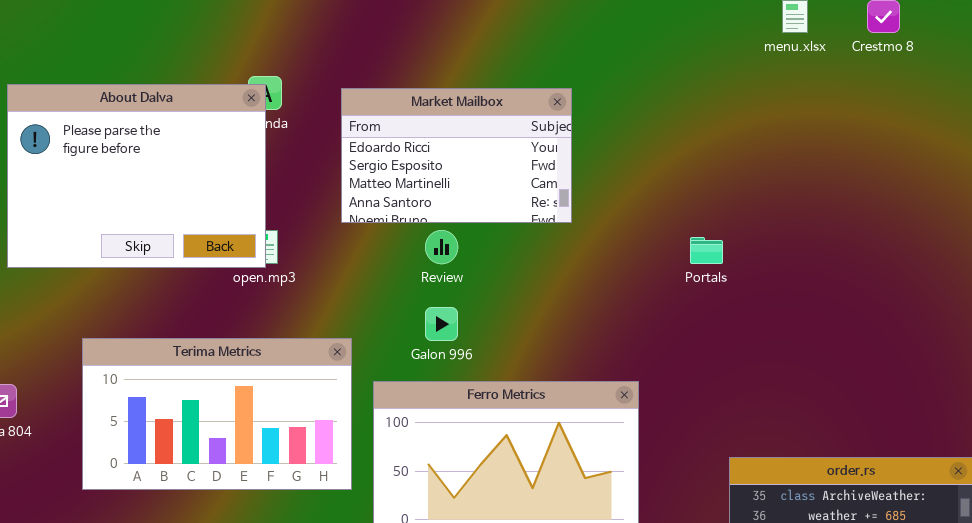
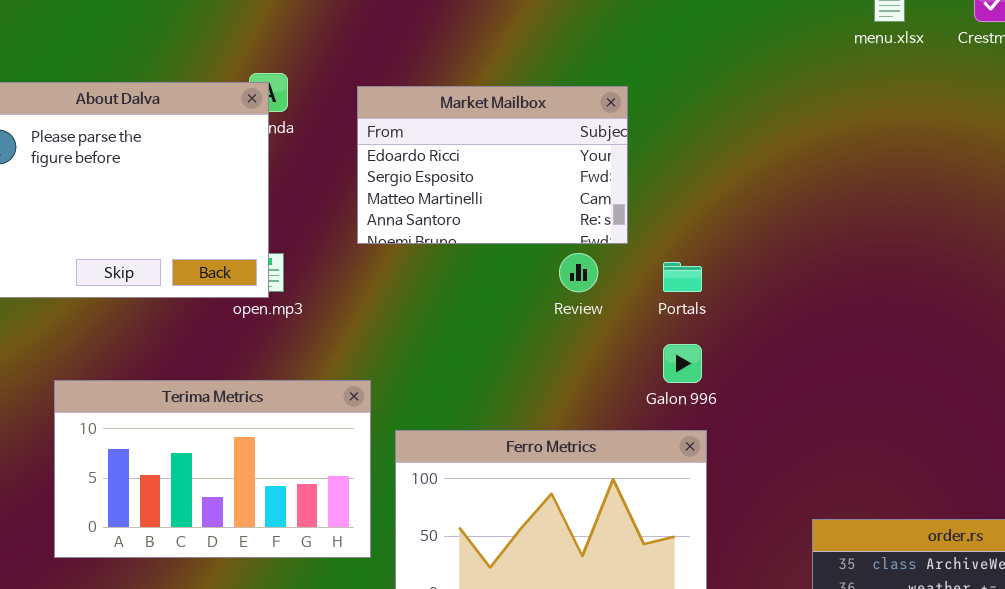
Review: [425,230,458,264] -> [559,253,598,292], moved
Portals: [690,237,723,264] -> [663,262,702,292], moved
Galon 996: [425,307,458,341] -> [663,344,702,383], moved

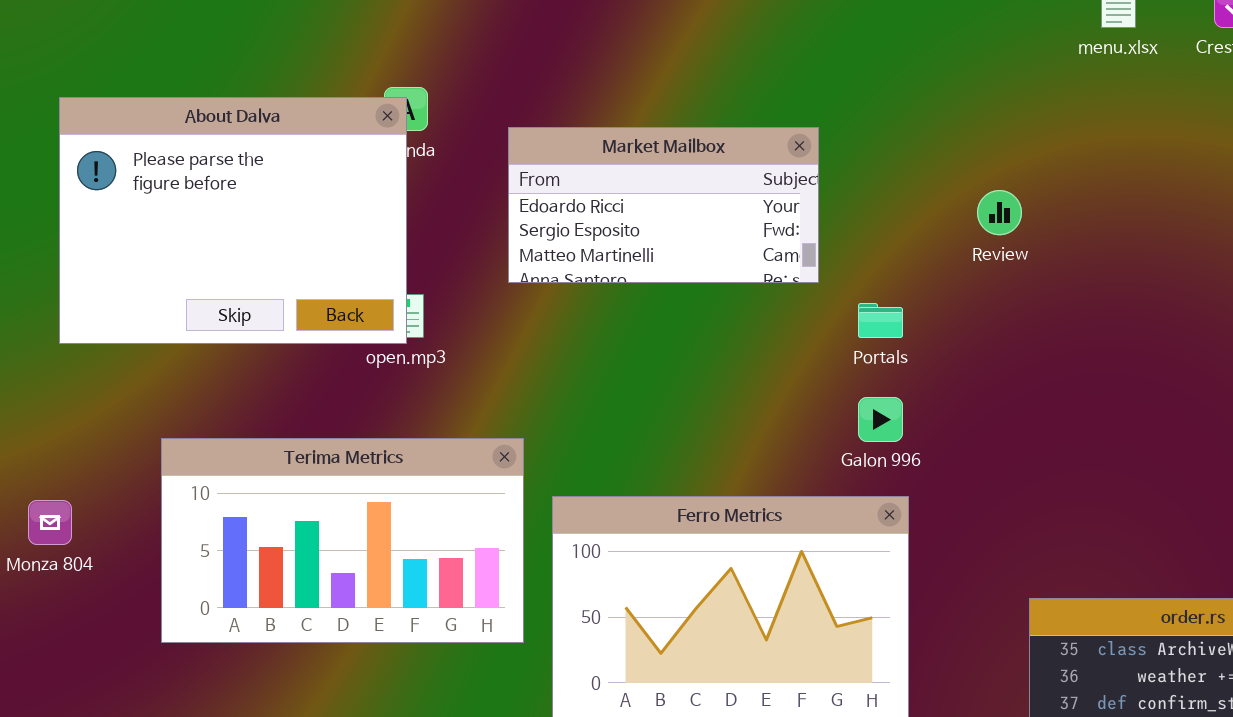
Market Mailbox: [357,86,628,244] -> [508,127,819,283], resized
Review: [559,253,598,292] -> [977,190,1022,235], moved

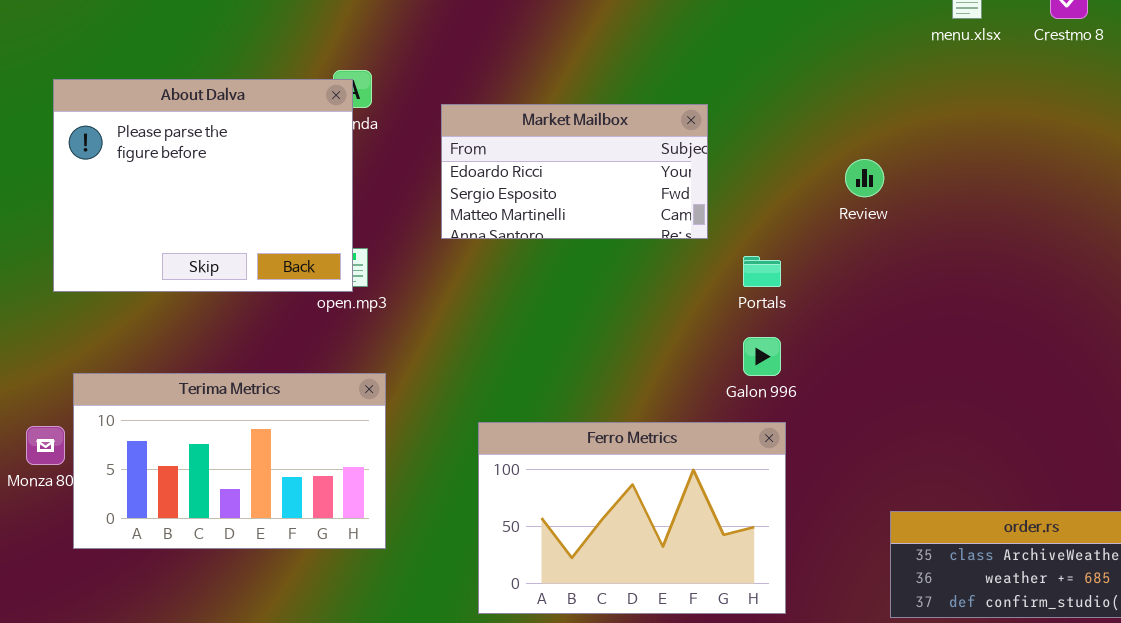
Terima Metrics: [161,438,524,643] -> [73,373,386,549], moved

